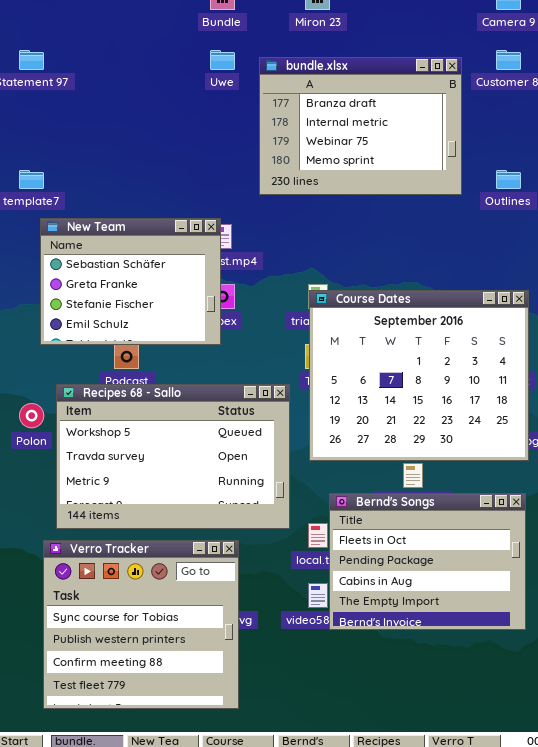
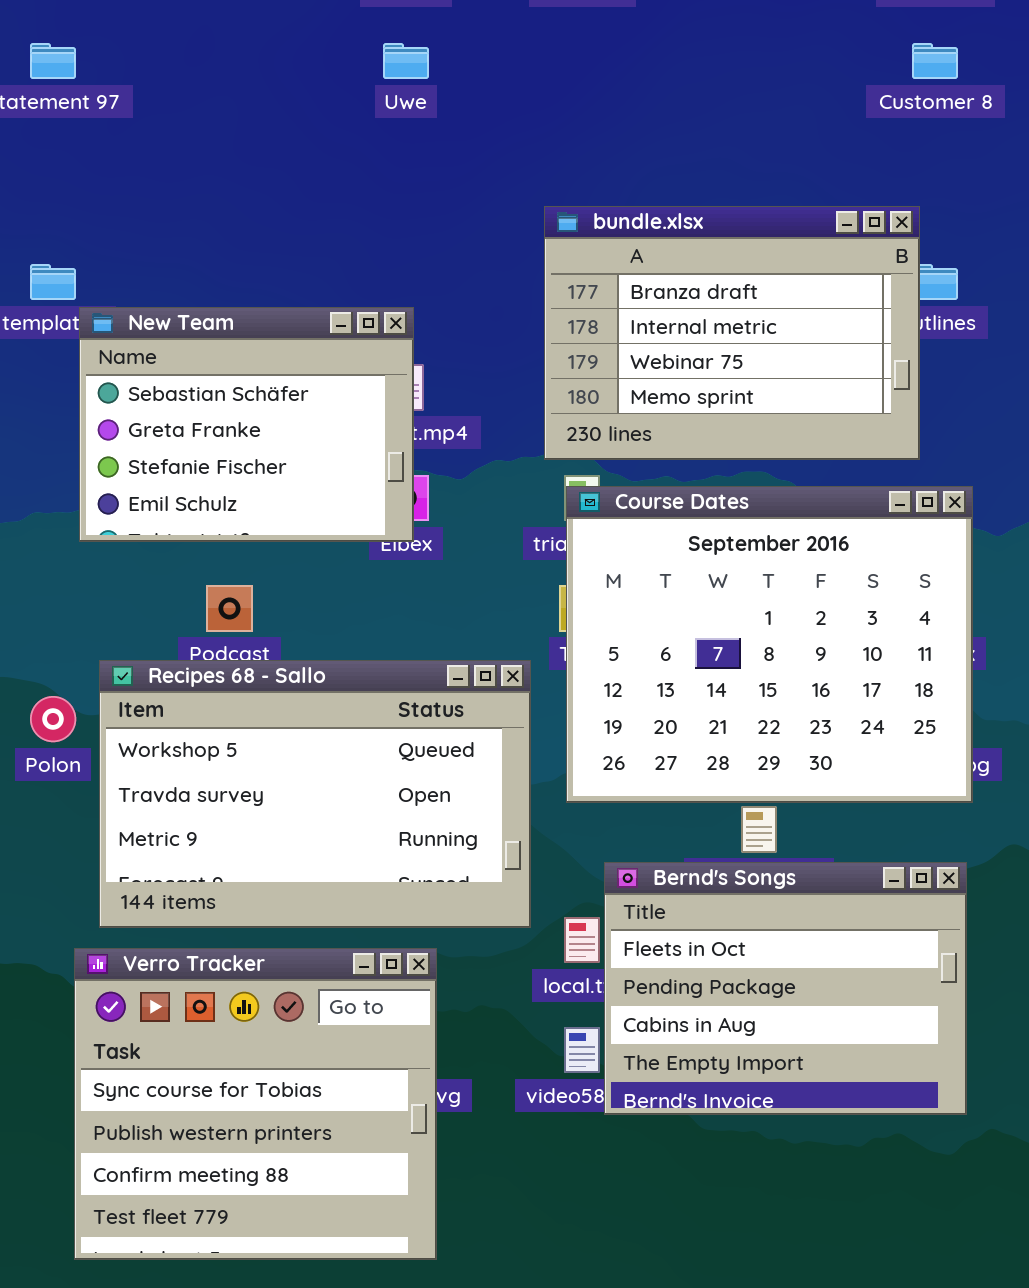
bundle.xlsx: [259,57,462,195] -> [544,206,920,460], moved
New Team: [40,218,221,345] -> [79,307,414,542], moved

